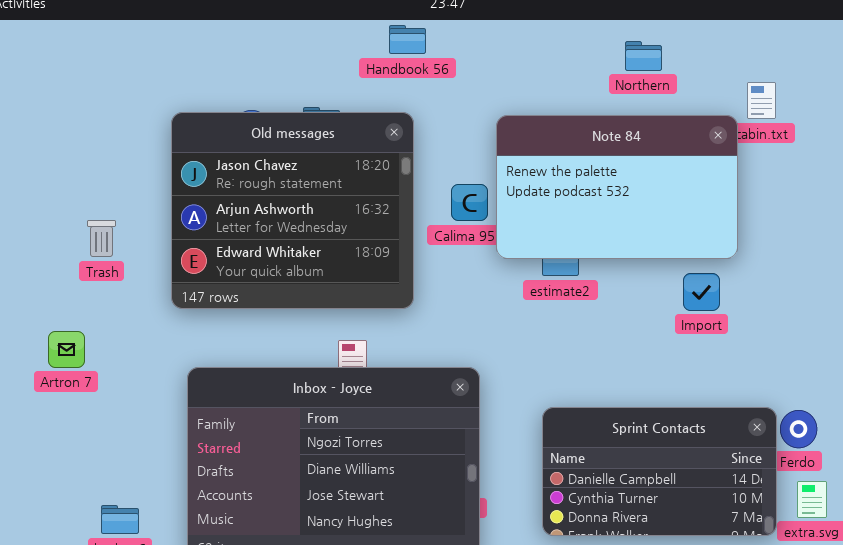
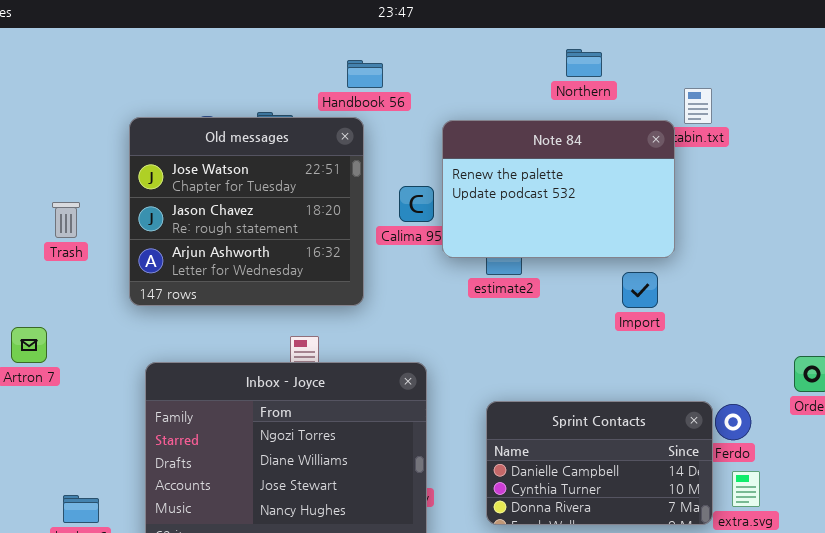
Handbook 56: [389,25,426,54] -> [347,60,383,88], moved
Old messages: [171,112,414,309] -> [129,117,364,306], scrolled up 1 row
Trash: [87,220,116,257] -> [52,202,80,238], moved

